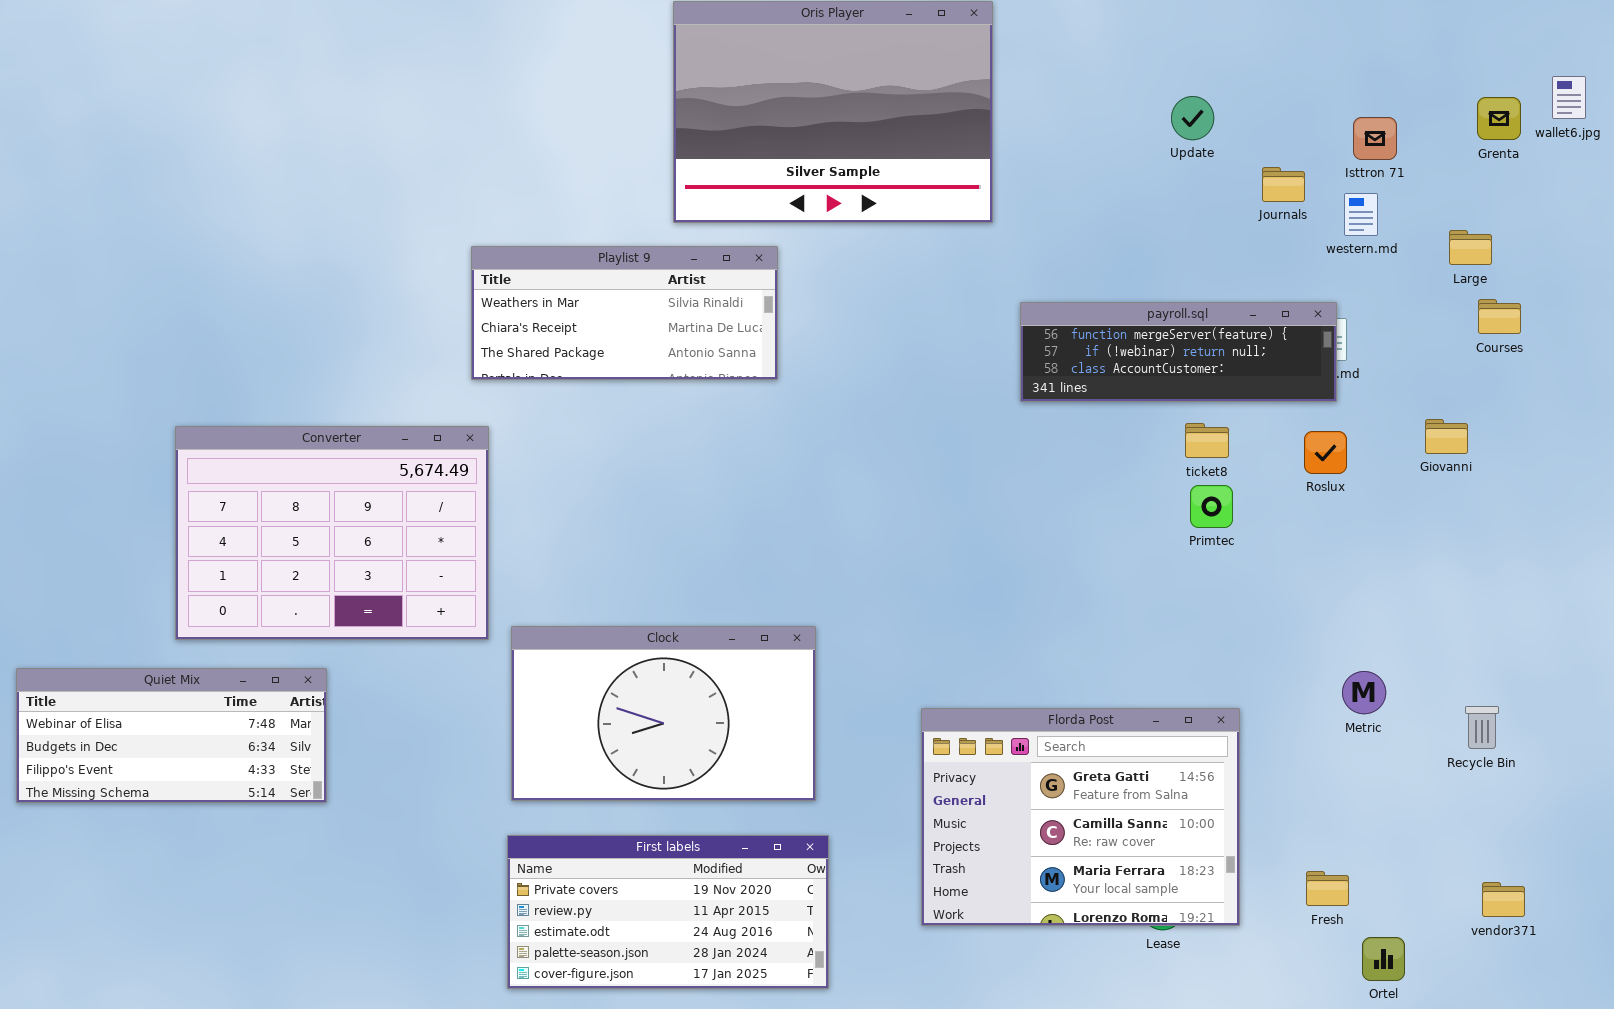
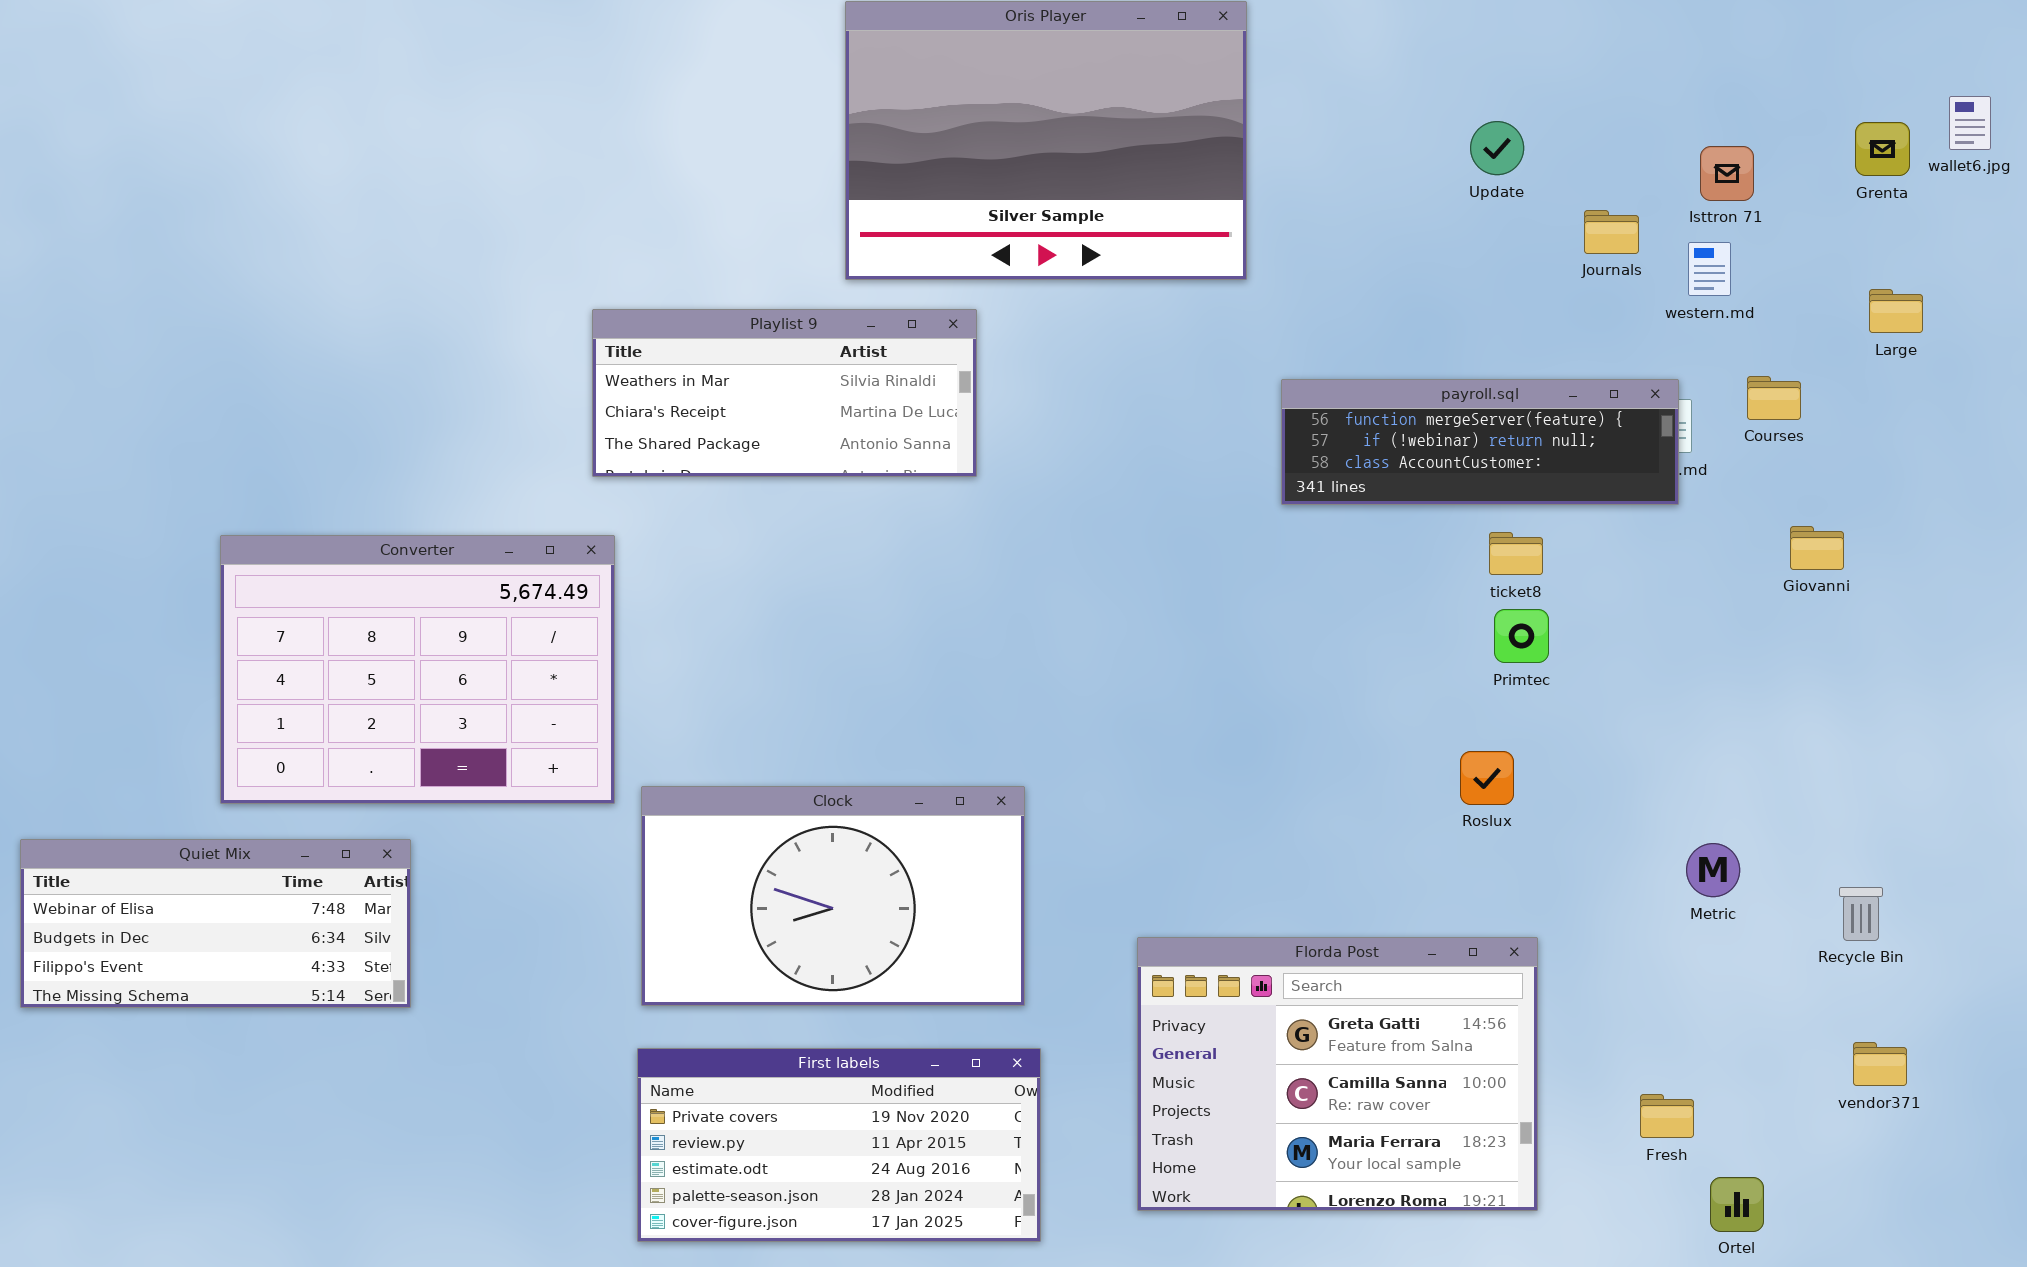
Large: [1449,230,1492,265] -> [1869,289,1923,333], moved
Courses: [1478,299,1521,334] -> [1747,376,1801,420], moved
Roslux: [1304,431,1347,474] -> [1460,751,1514,805], moved
Florda Post: [921,708,1240,926] -> [1137,937,1538,1211], moved
vendor371: [1482,882,1525,917] -> [1853,1042,1907,1086], moved

